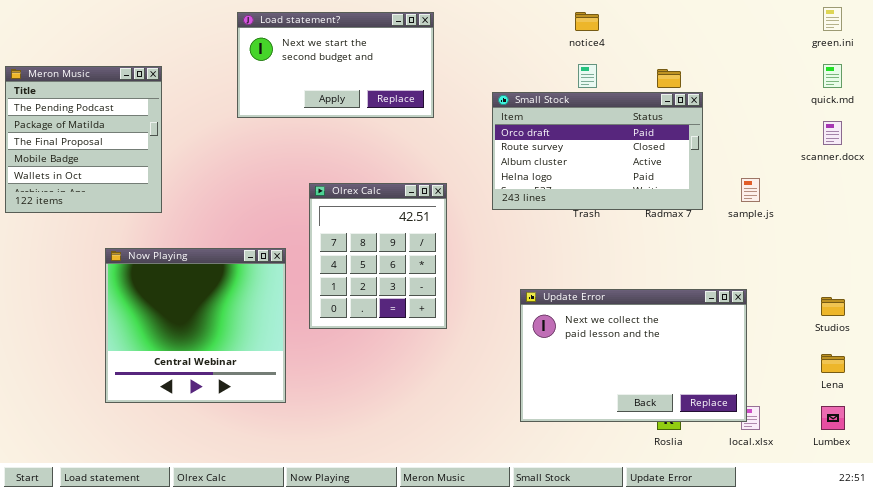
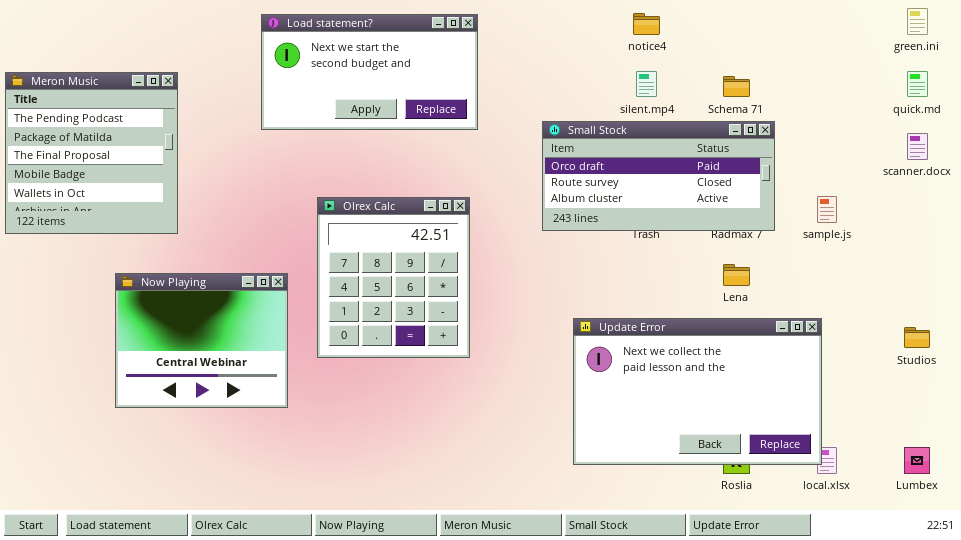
Small Stock: [492,92,703,210] -> [542,121,775,231], resized
Olrex Calc: [309,183,447,329] -> [317,197,470,358], moved
Now Playing: [105,248,286,403] -> [115,273,288,408], resized
Lena: [821,354,845,373] -> [723,264,750,286], moved

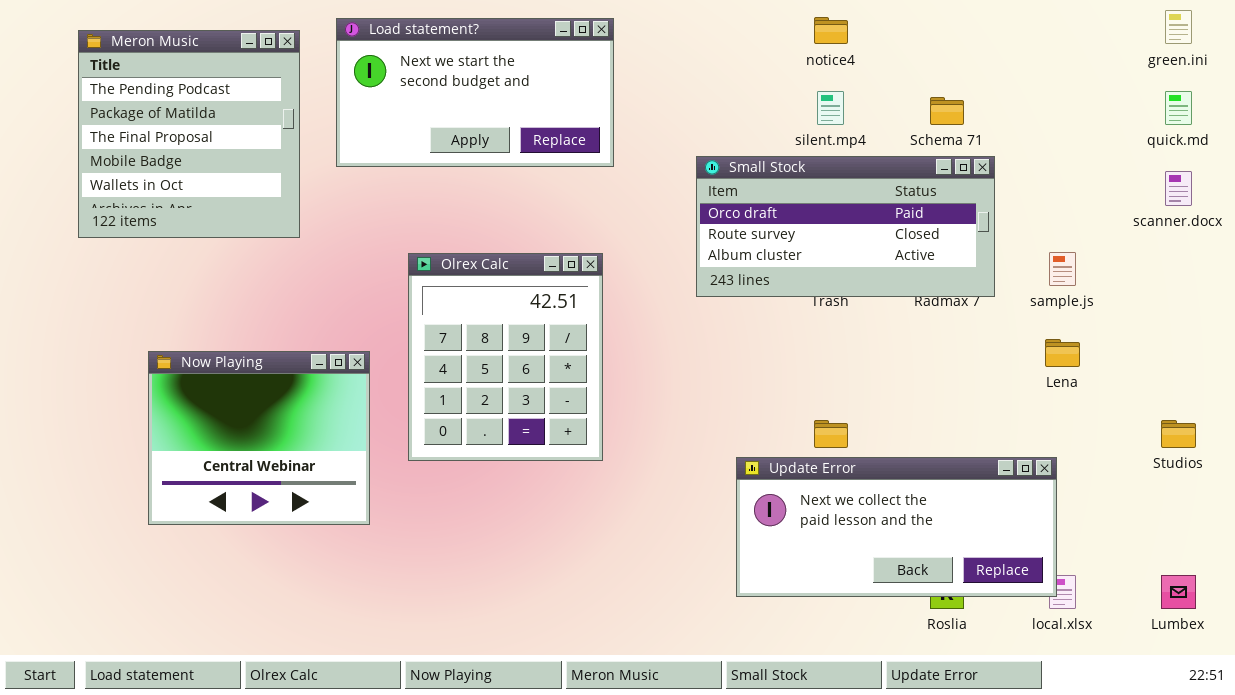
Meron Music: [5,72,178,234] -> [78,30,300,238], moved
Lena: [723,264,750,286] -> [1045,339,1080,367], moved
Update Error: [573,318,822,465] -> [736,457,1057,597], resized

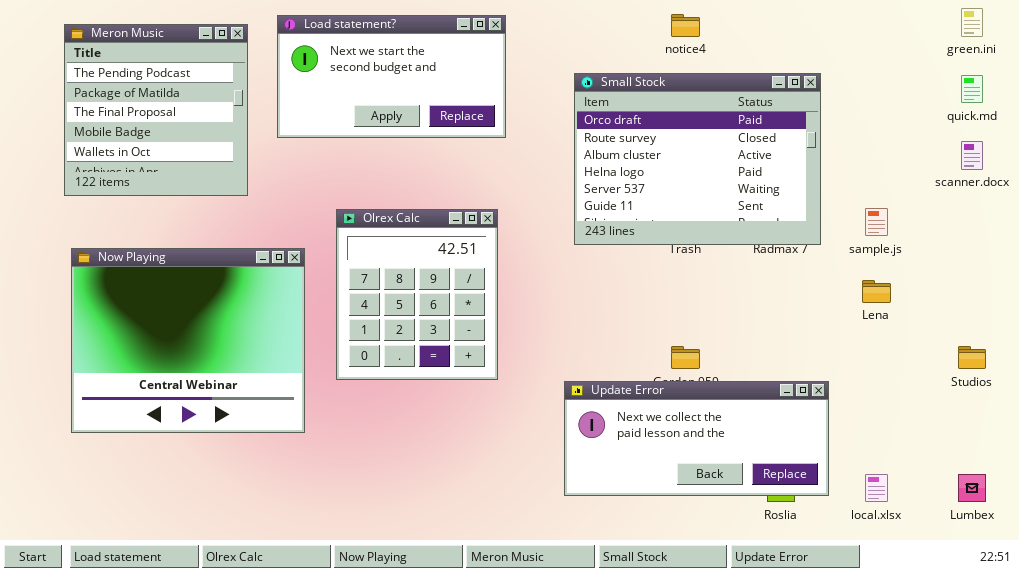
Small Stock: [696,156,995,297] -> [574,73,821,245], resized
Now Playing: [148,351,370,525] -> [71,248,305,433], resized
Update Error: [736,457,1057,597] -> [564,381,829,496], moved

